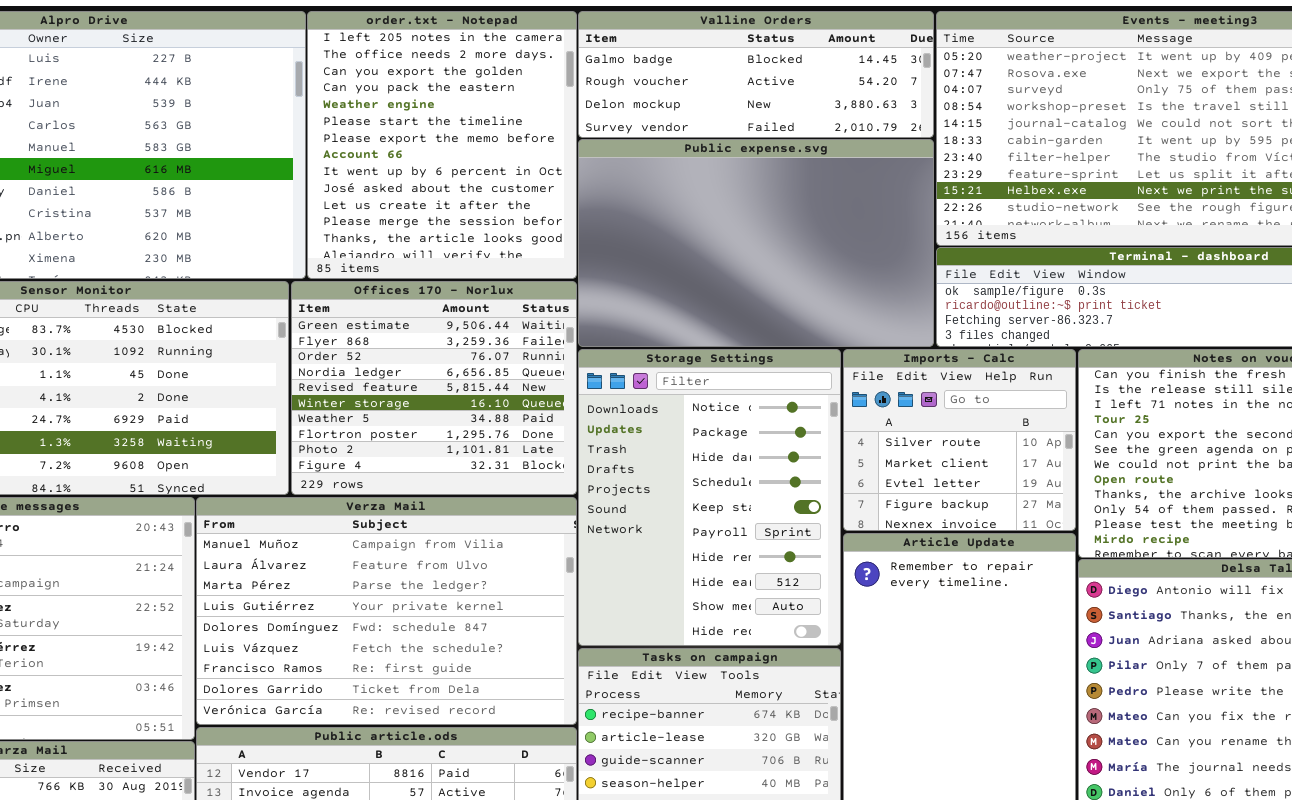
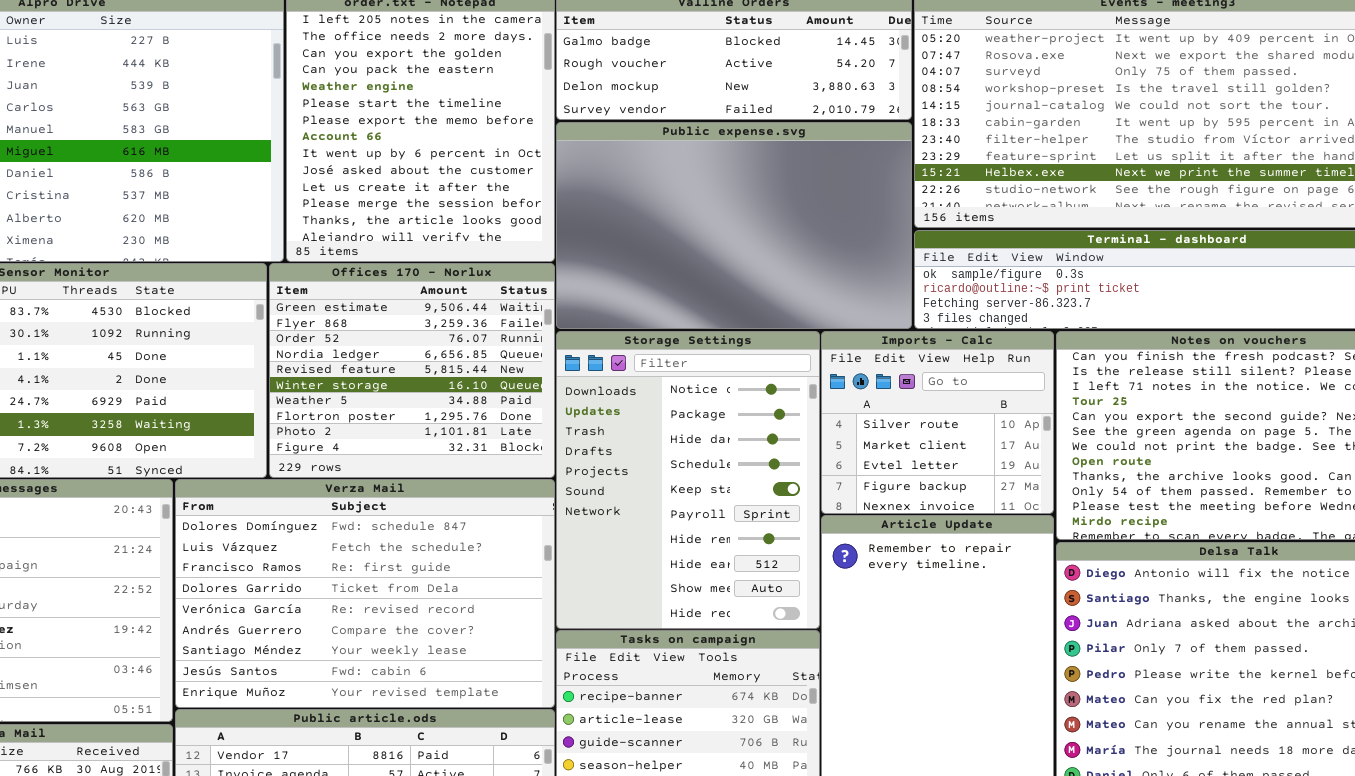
Verza Mail: [196,497,577,725] -> [175,479,555,708], scrolled down 4 rows

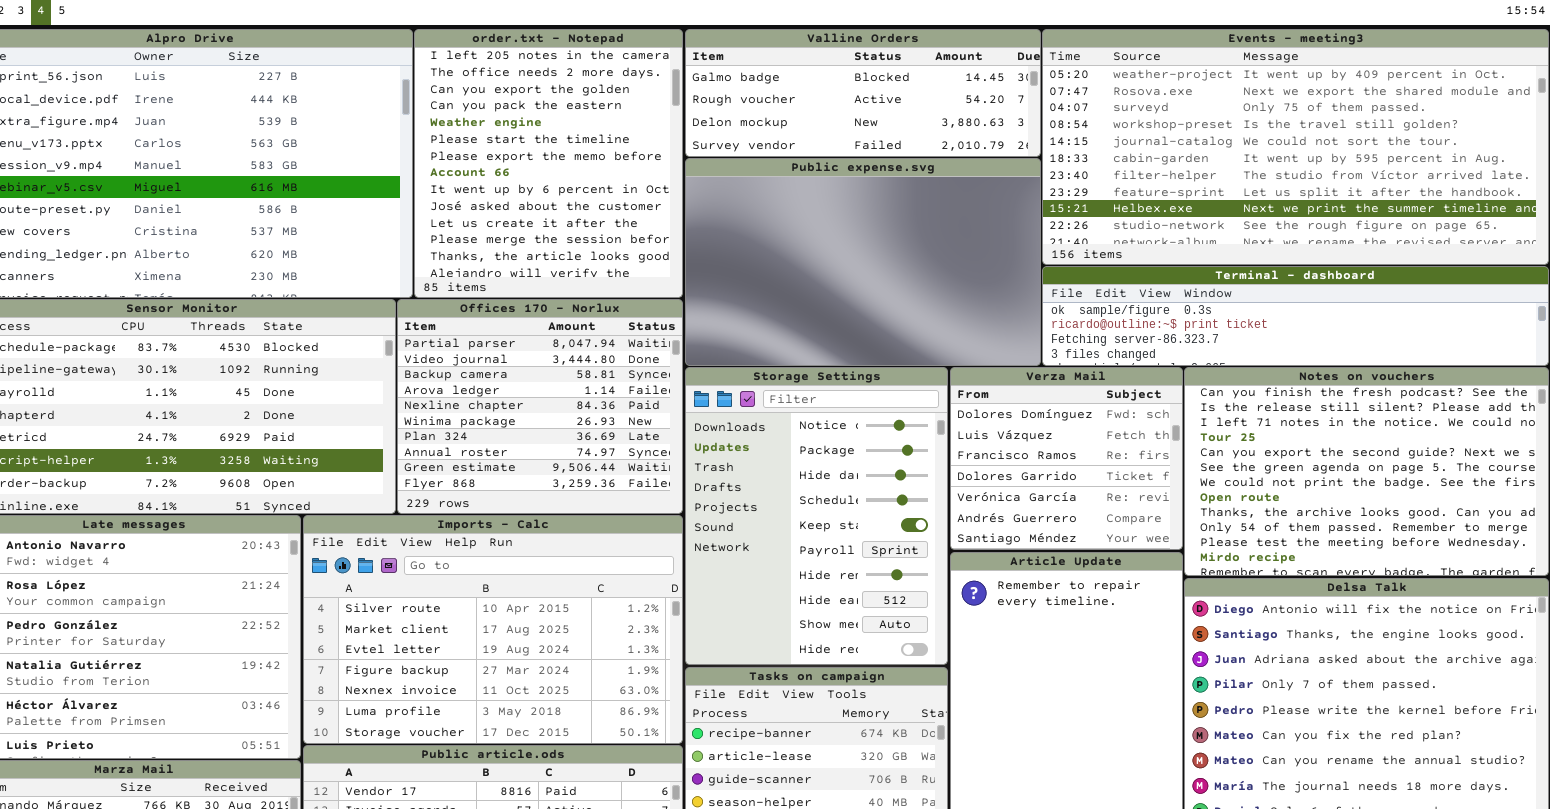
Offices 170 - Norlux: [269,263,555,478] -> [397,299,683,514], scrolled up 8 rows
Imports - Calc: [821,331,1054,514] -> [303,515,683,744], moved, resized
Verza Mail: [175,479,555,708] -> [950,367,1183,550], moved, resized

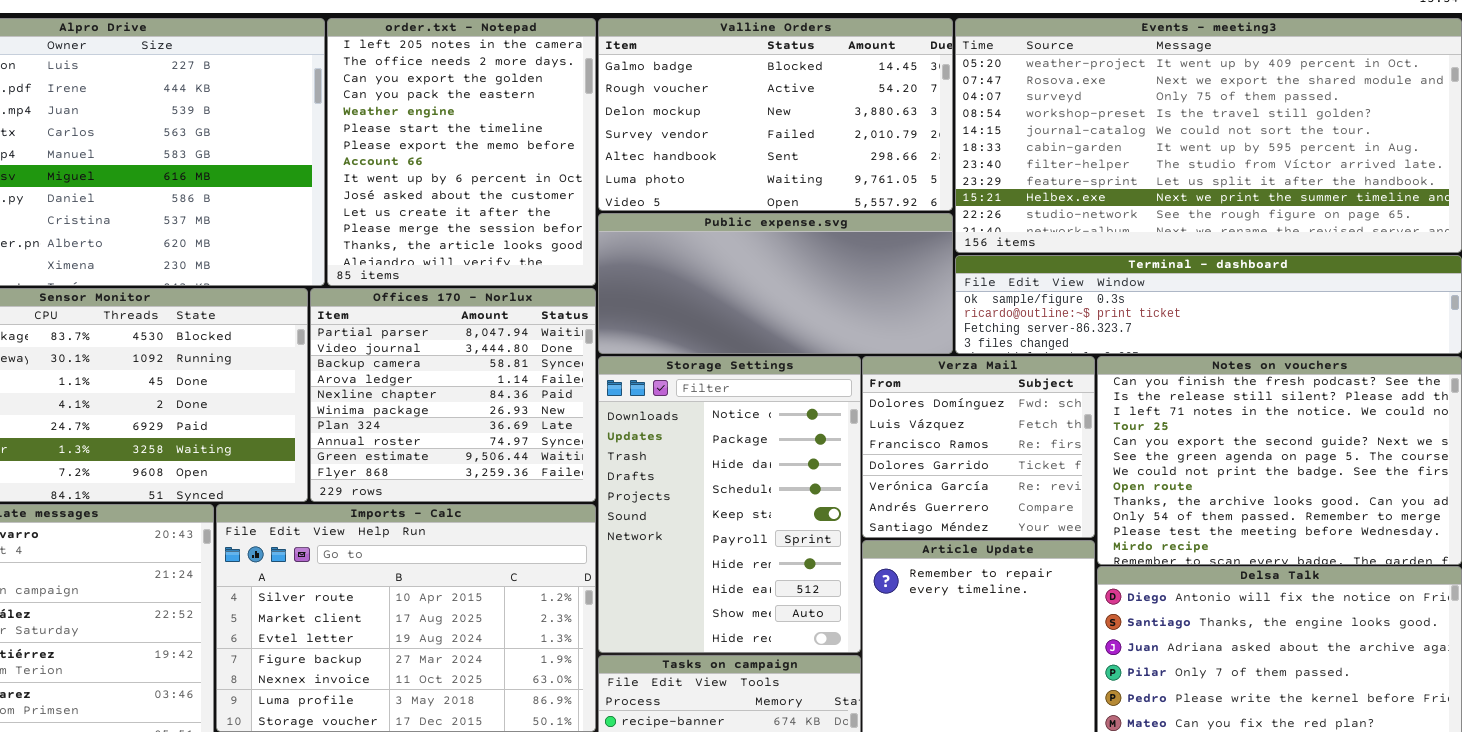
Valline Orders: [685,29,1041,157] -> [598,18,953,211], resized
Public expense.svg: [685,158,1041,366] -> [598,213,953,354], resized

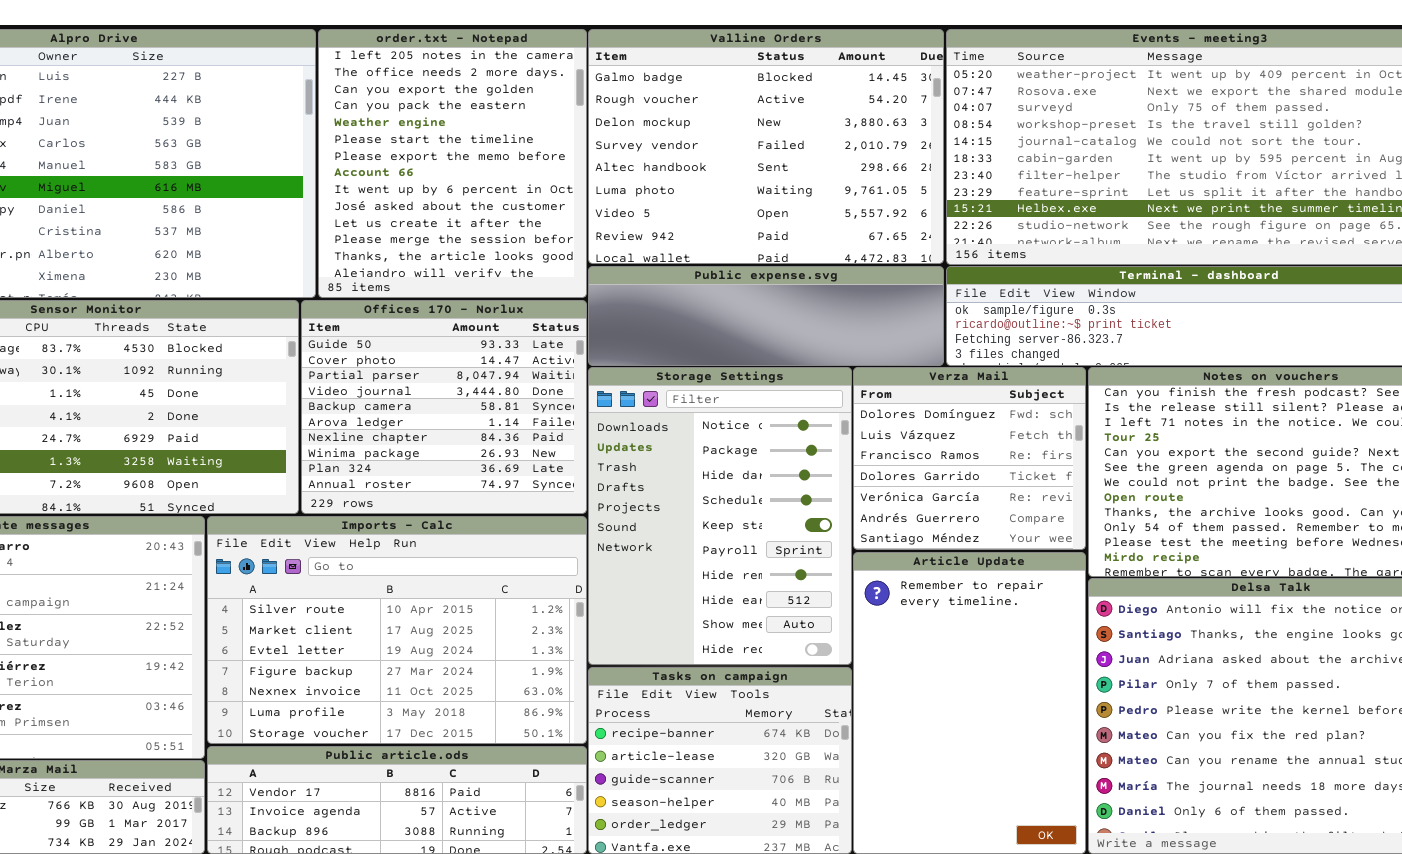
Valline Orders: [598,18,953,211] -> [588,29,944,264], resized
Public expense.svg: [598,213,953,354] -> [588,266,944,366], resized
Offices 170 - Norlux: [310,288,596,502] -> [301,300,587,514], scrolled up 2 rows

